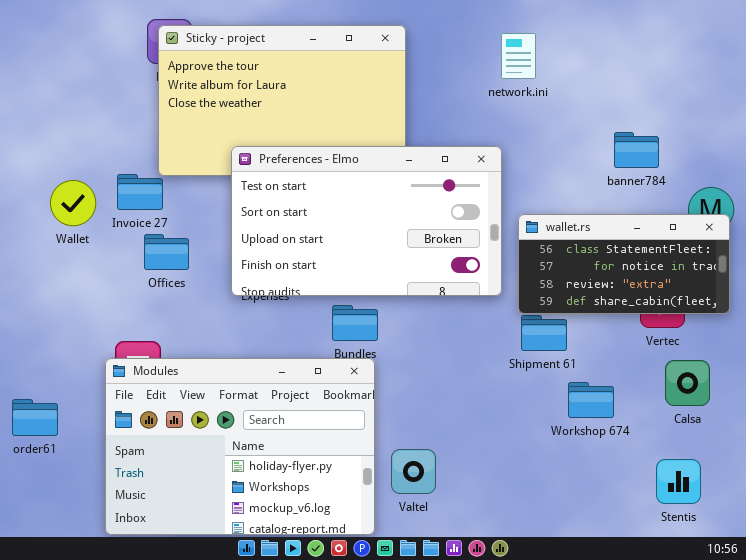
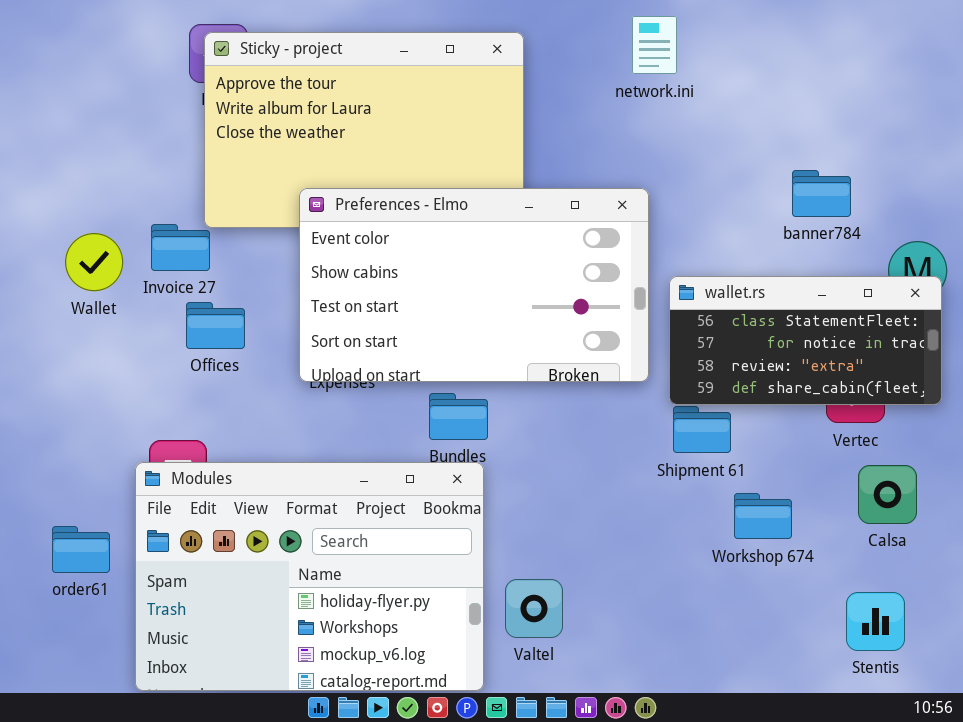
network.ini: [501,33,536,79] -> [632,16,677,74], moved
Preferences - Elmo: [231,146,502,296] -> [299,188,649,382], scrolled up 2 rows
order61: [12,399,58,436] -> [52,526,110,573], moved

